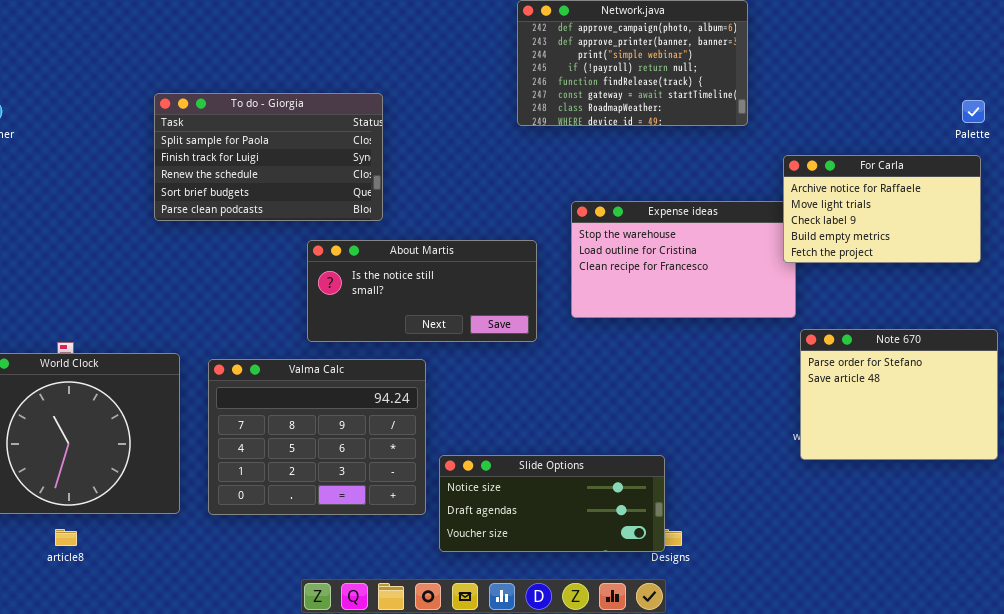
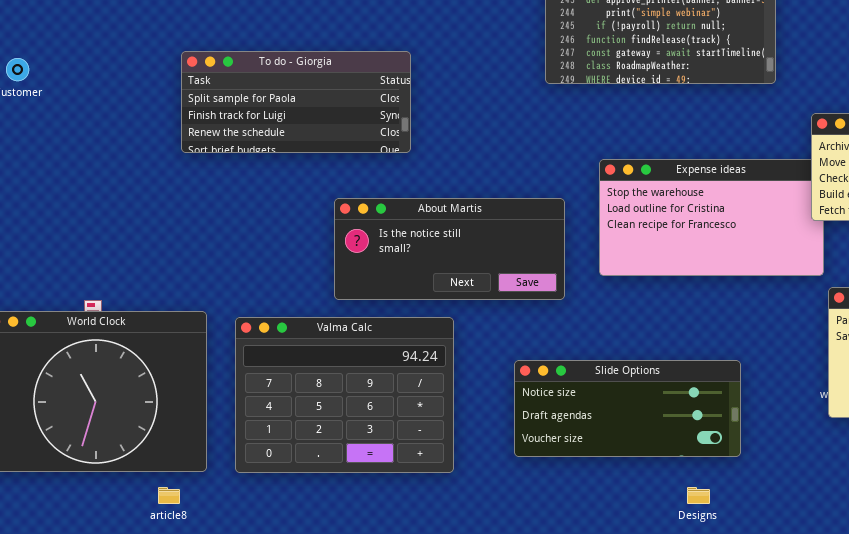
To do - Giorgia: [154,93,383,221] -> [181,51,411,153], resized
Slide Options: [439,455,665,552] -> [514,360,741,457], moved
article8: [55,529,77,546] -> [158,487,180,504], moved

